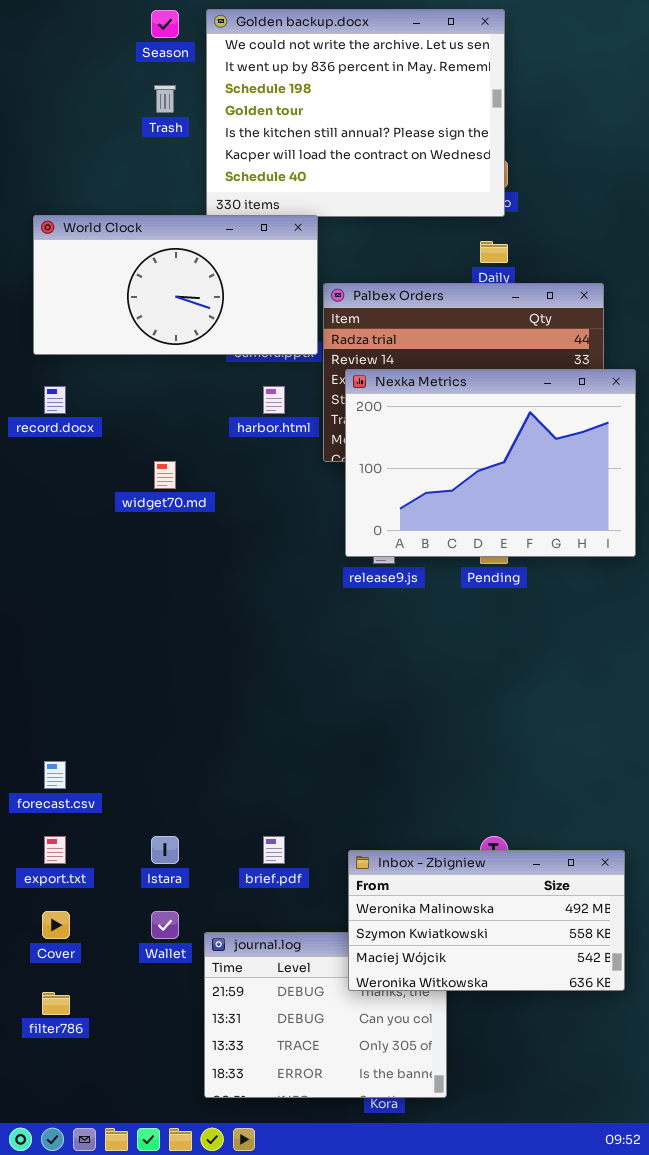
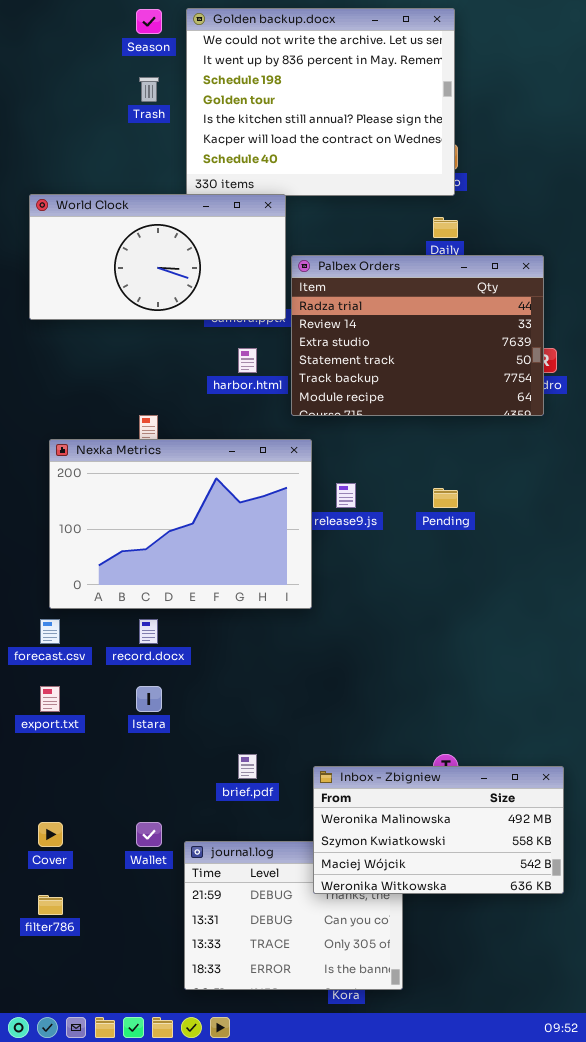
Nexka Metrics: [345,369,636,557] -> [49,439,312,609], moved
record.docx: [44,386,66,414] -> [139,619,158,644], moved
forecast.csv: [44,761,66,789] -> [40,619,60,644], moved
export.txt: [44,836,66,864] -> [40,686,60,712], moved
Istara: [151,836,179,864] -> [136,686,162,712], moved

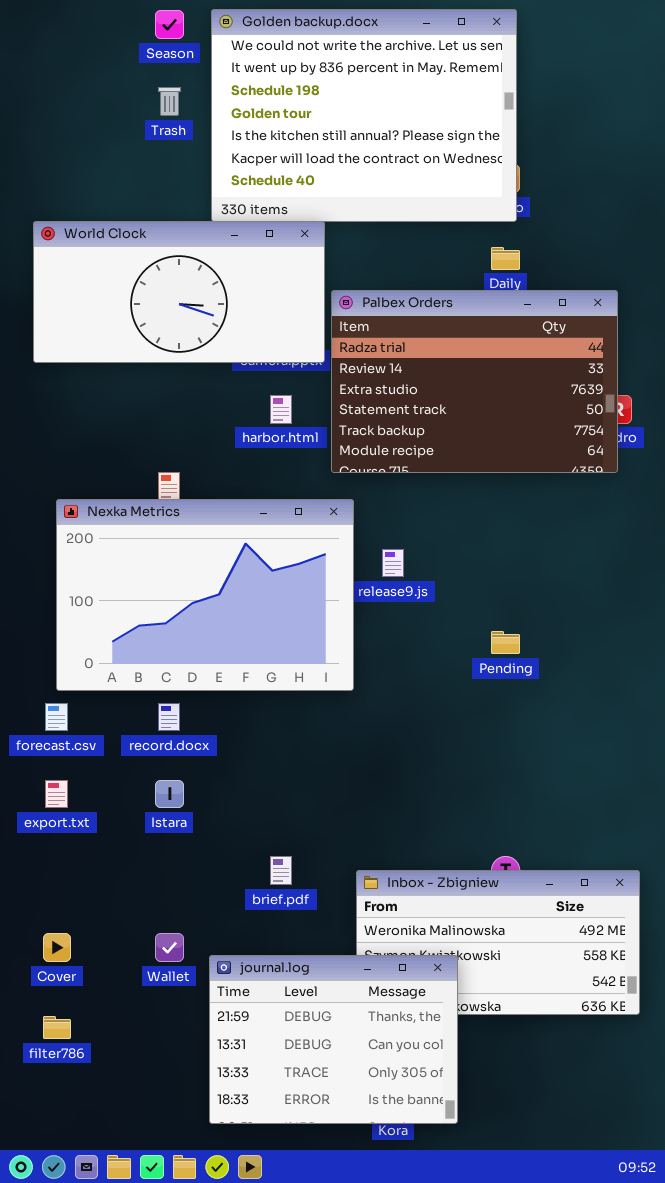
Pending: [433,488,458,508] -> [491,631,520,654], moved
journal.log: [184,841,403,990] -> [209,955,458,1124], raised

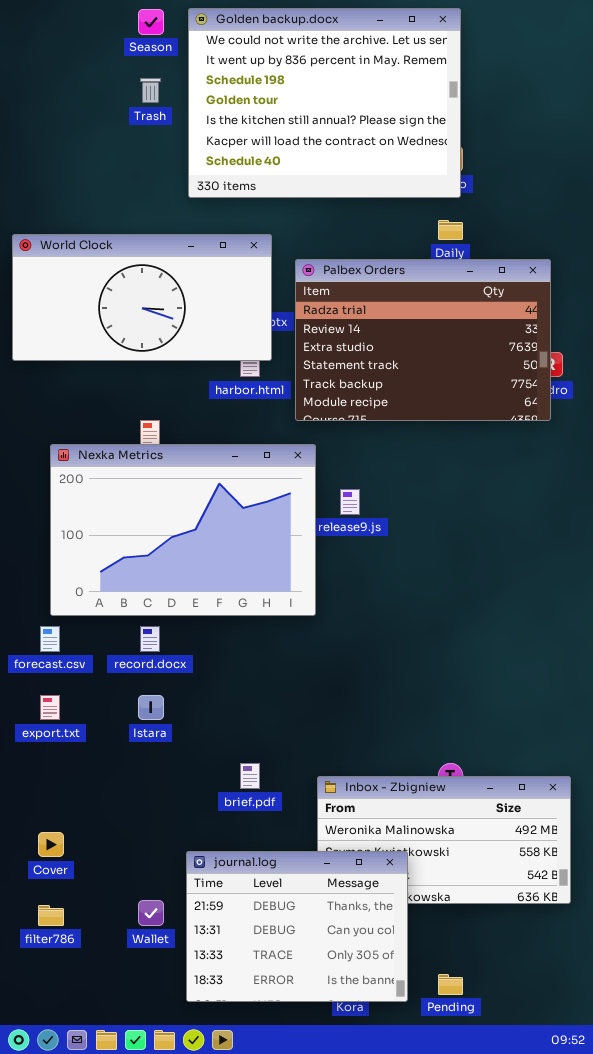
World Clock: [33,221,325,363] -> [12,234,272,361], moved
Pending: [491,631,520,654] -> [438,974,463,995], moved
Wallet: [155,933,184,962] -> [138,900,164,926], moved

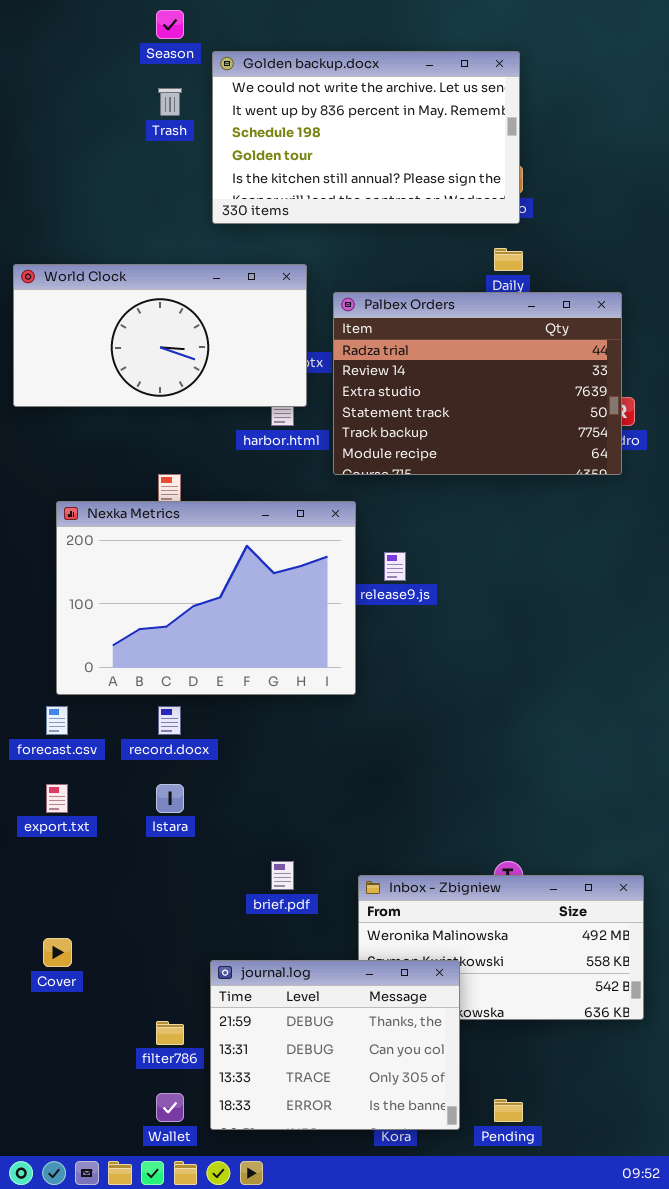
Golden backup.docx: [188,8,461,198] -> [212,51,520,224], resized
Wallet: [138,900,164,926] -> [156,1093,184,1122], moved
filter786: [38,905,64,926] -> [156,1021,184,1045], moved

